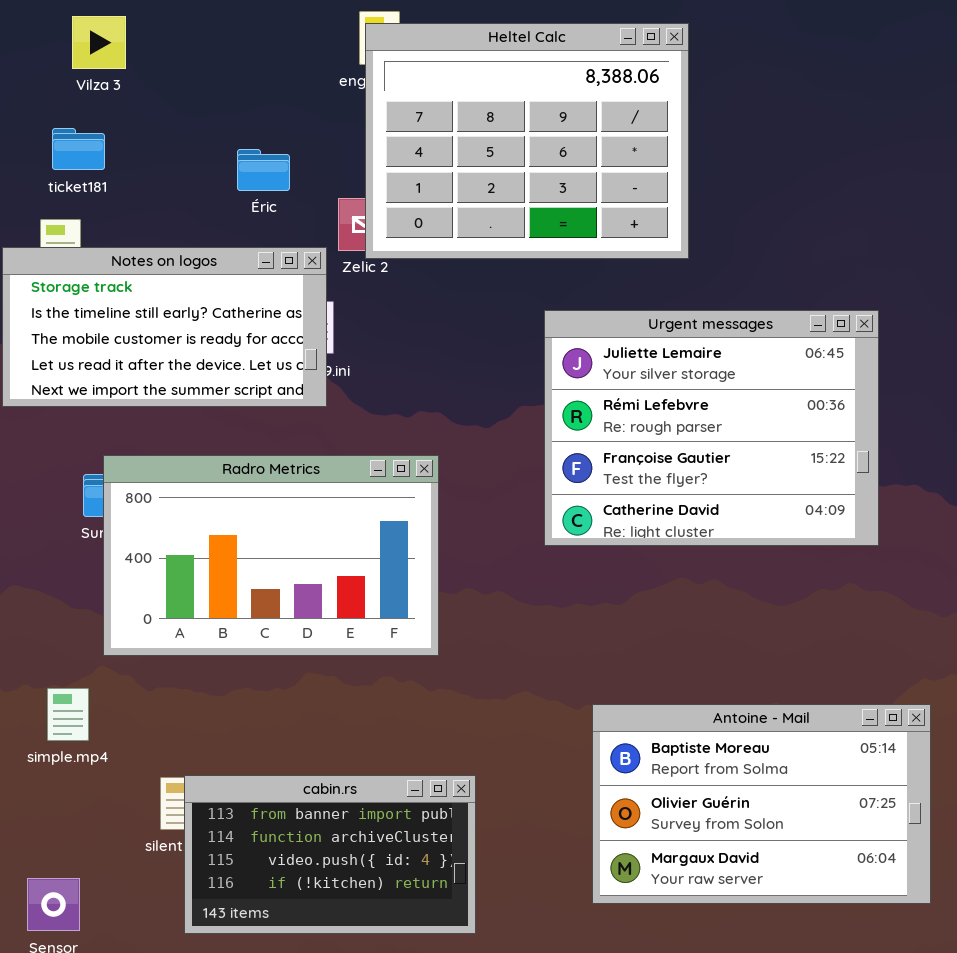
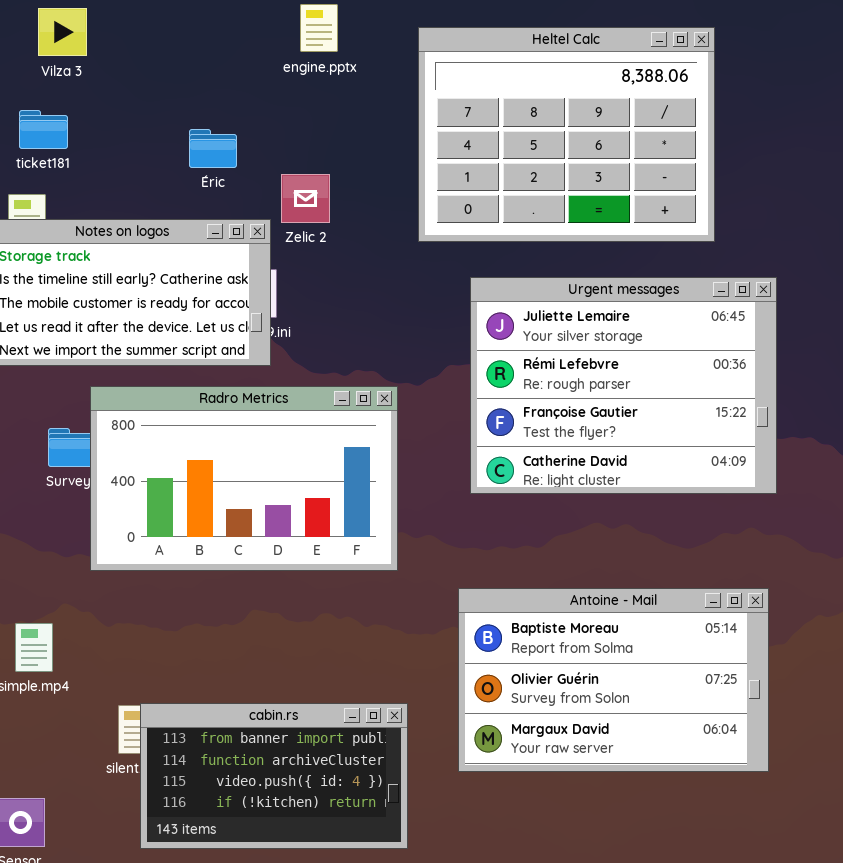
Heltel Calc: [365,23,689,259] -> [418,27,715,242], moved
Radro Metrics: [103,455,439,656] -> [90,386,398,571], moved
Antoine - Mail: [592,704,931,904] -> [458,588,769,772], moved

